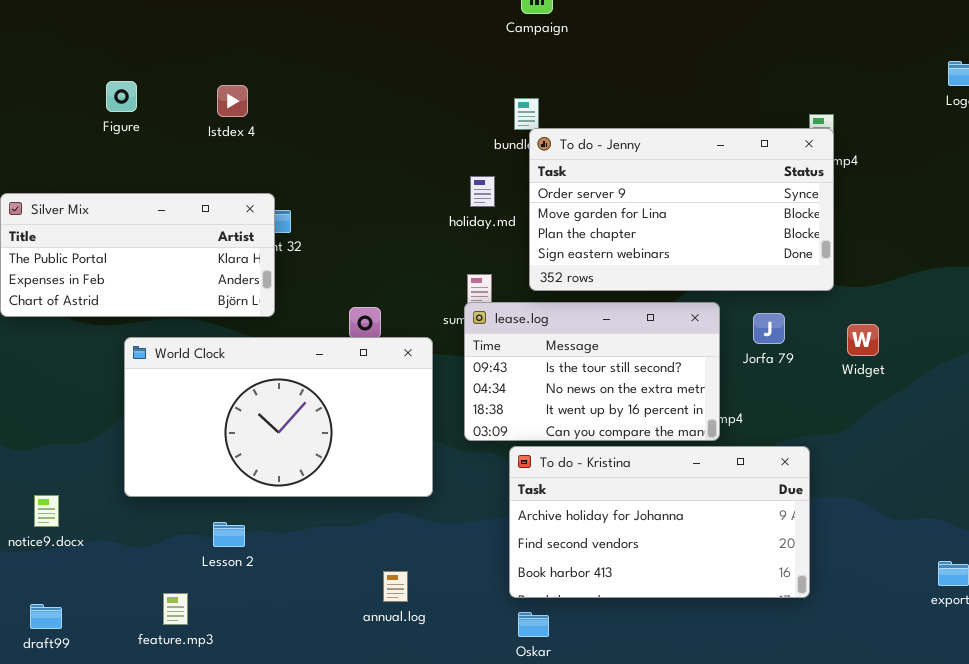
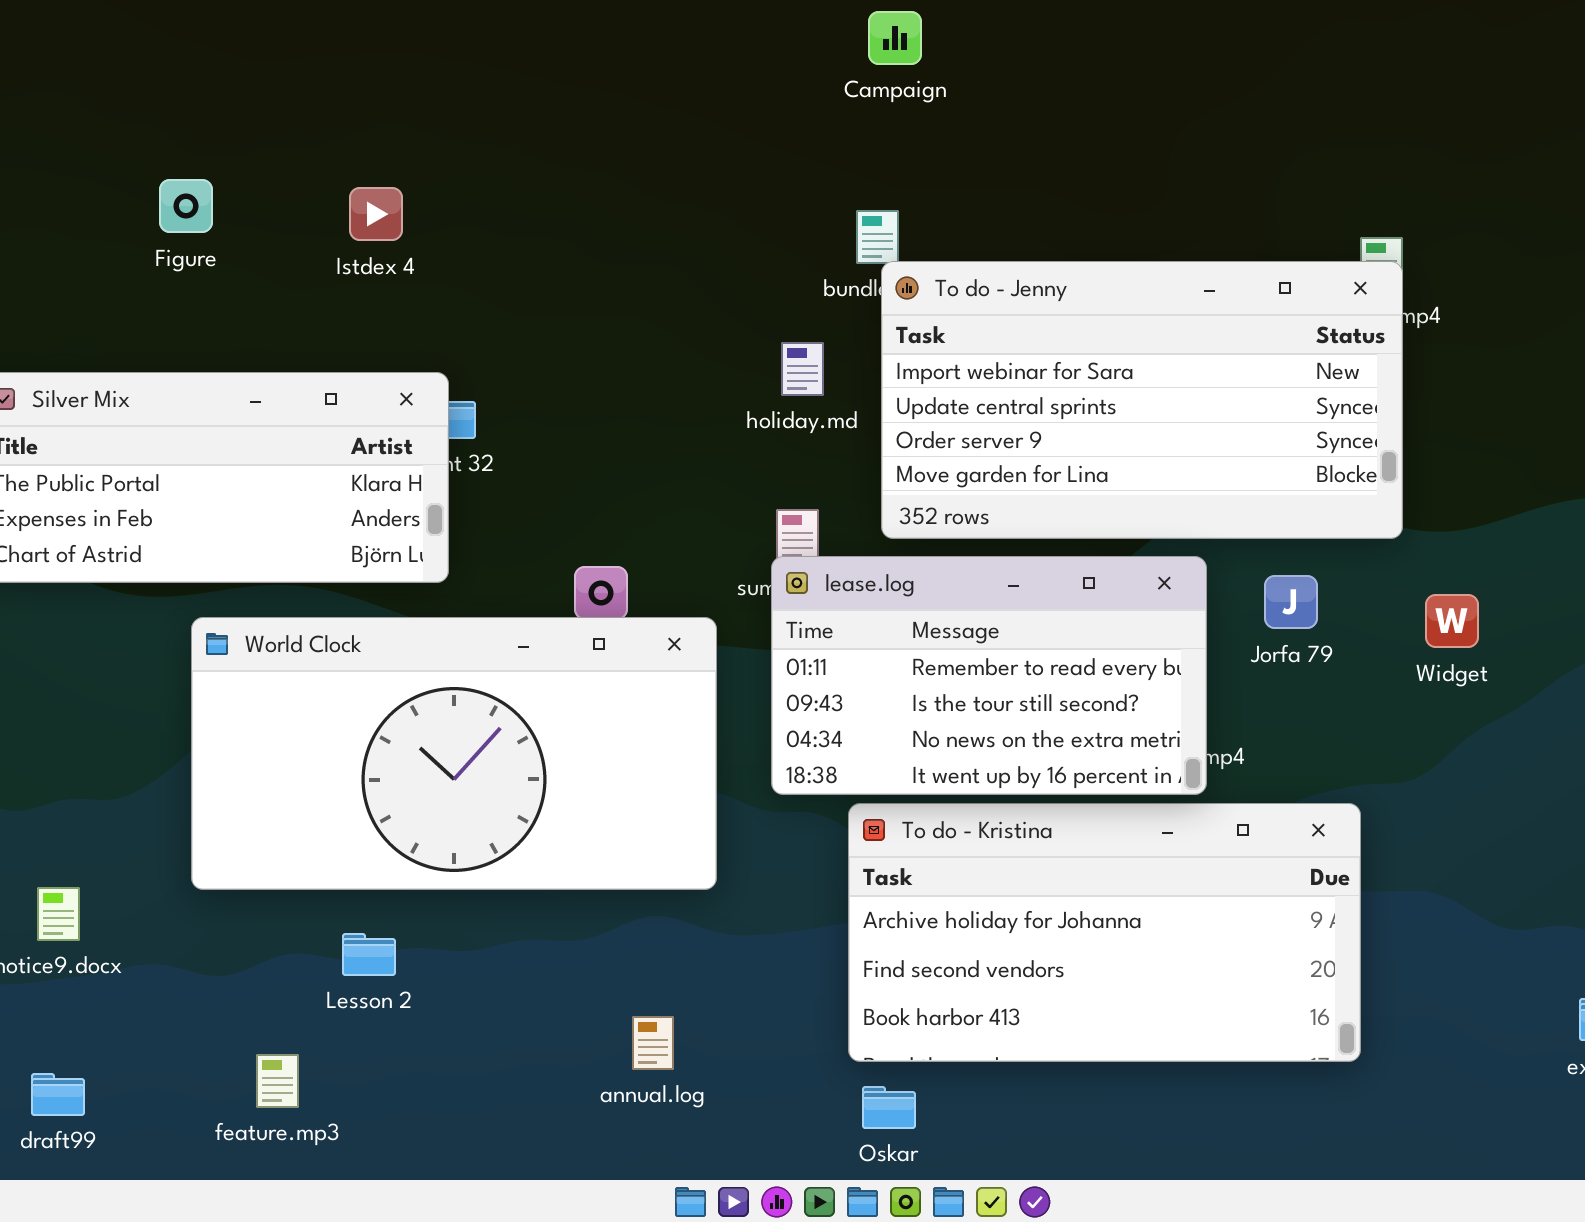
To do - Jenny: [529,128,834,291] -> [881,261,1403,539], scrolled up 2 rows
lease.log: [464,302,720,441] -> [771,556,1207,795], scrolled up 1 row

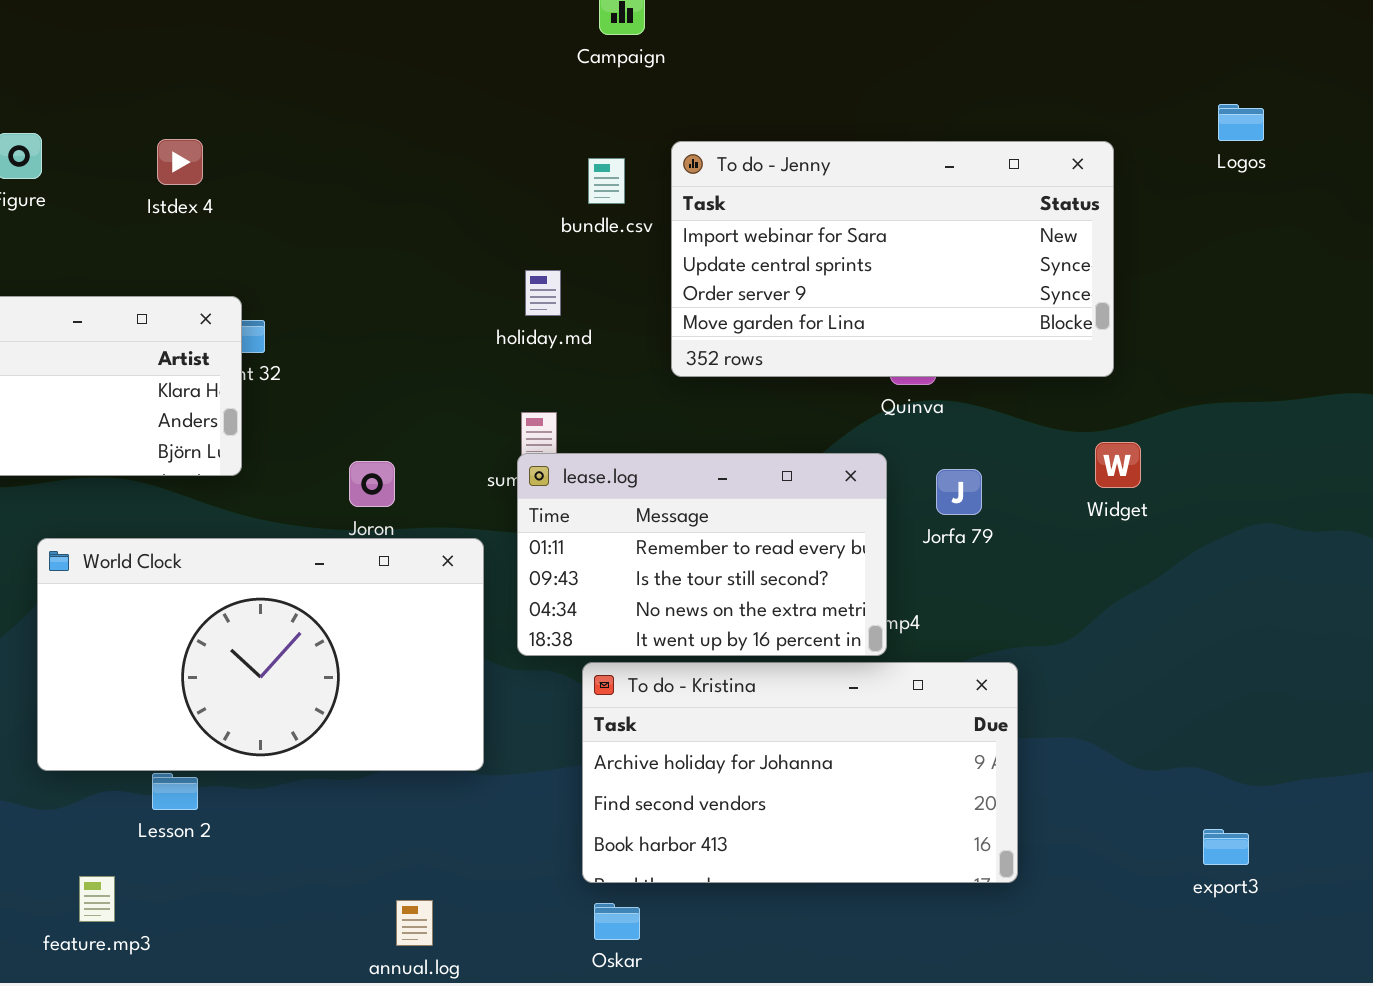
To do - Jenny: [881,261,1403,539] -> [671,141,1114,377], moved
Widget: [1425,594,1479,648] -> [1095,442,1141,488], moved
World Clock: [191,617,717,890] -> [37,538,484,771], moved
annual.log: [632,1016,674,1070] -> [396,900,433,946], moved

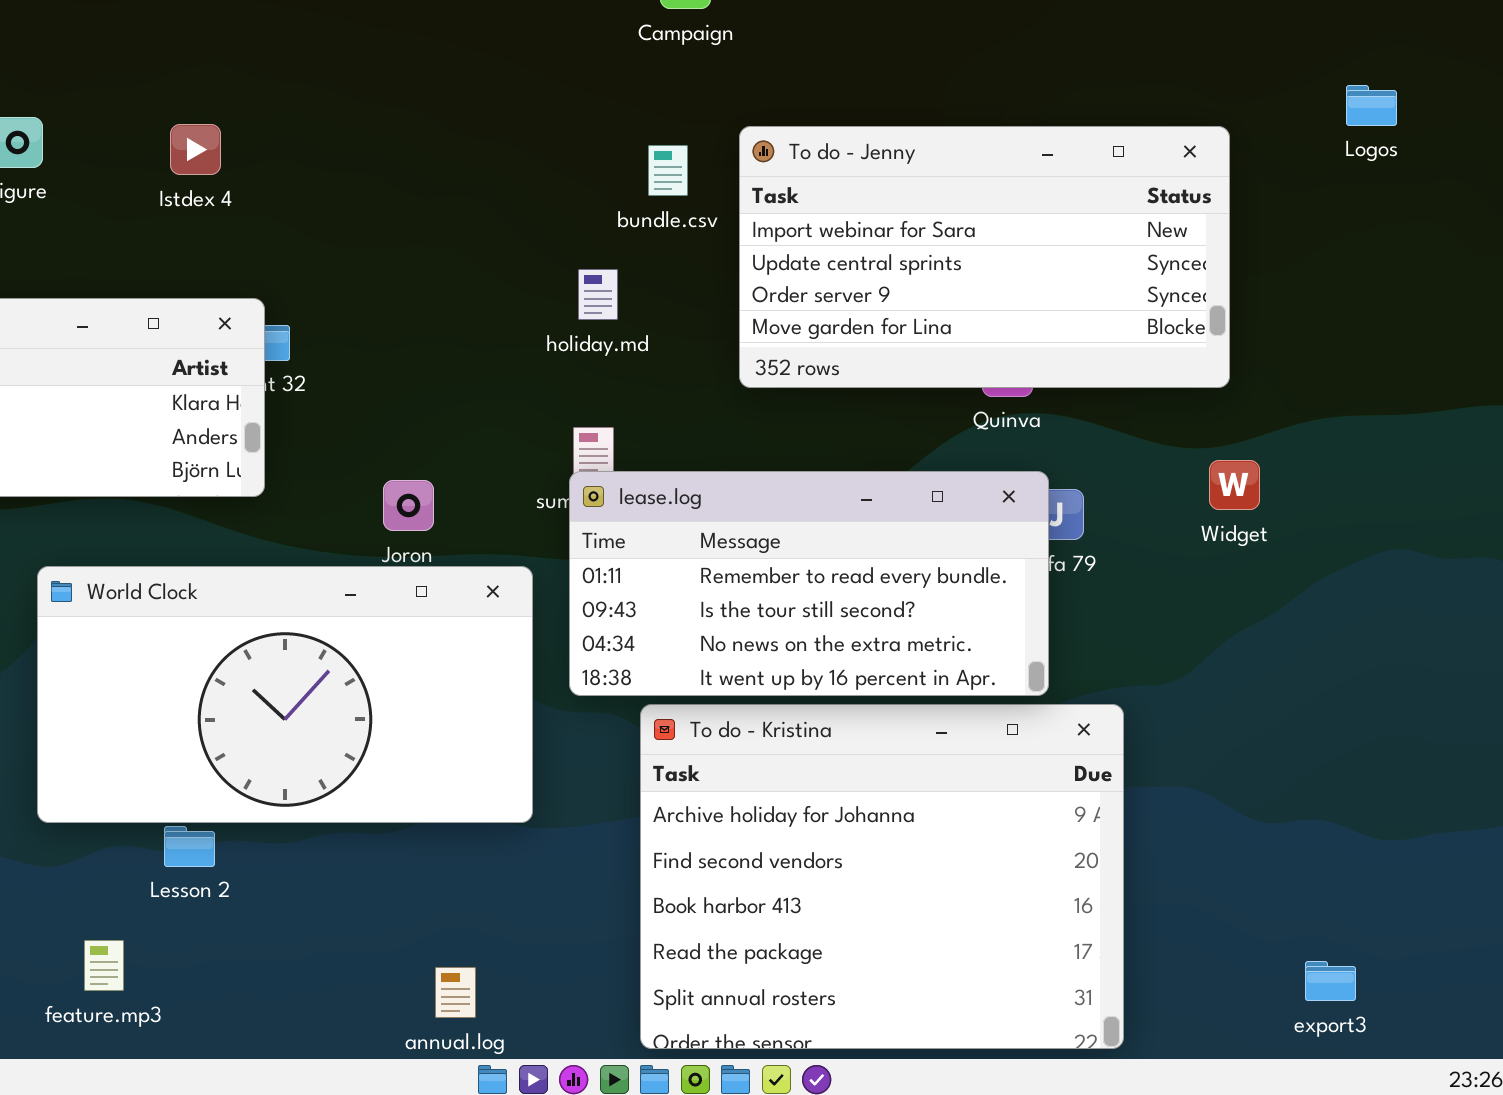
lease.log: [517,453,887,656] -> [569,471,1049,696], resized
To do - Kristina: [582,662,1018,883] -> [640,704,1124,1049], resized
export3: [1203,829,1249,865] -> [1305,961,1356,1001], moved

